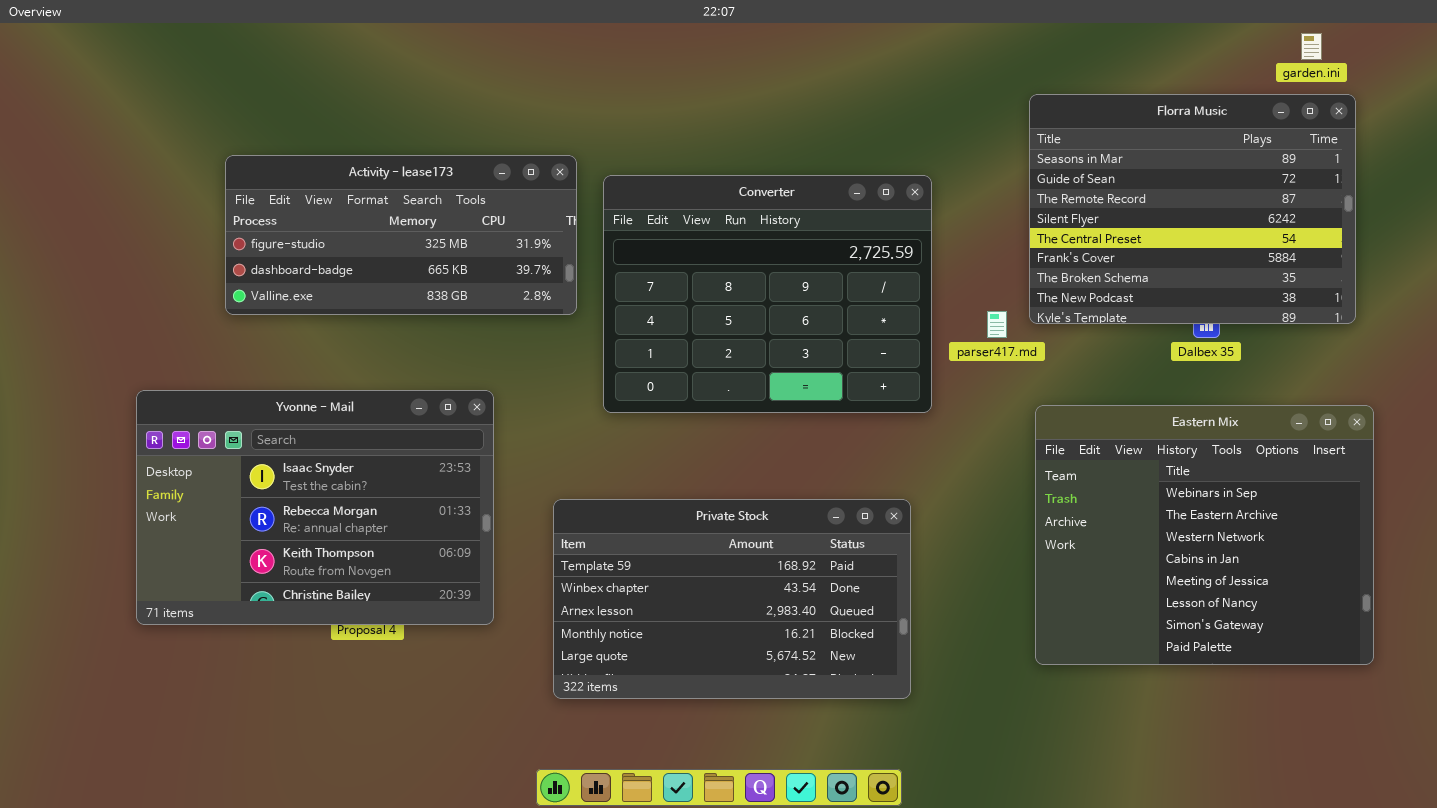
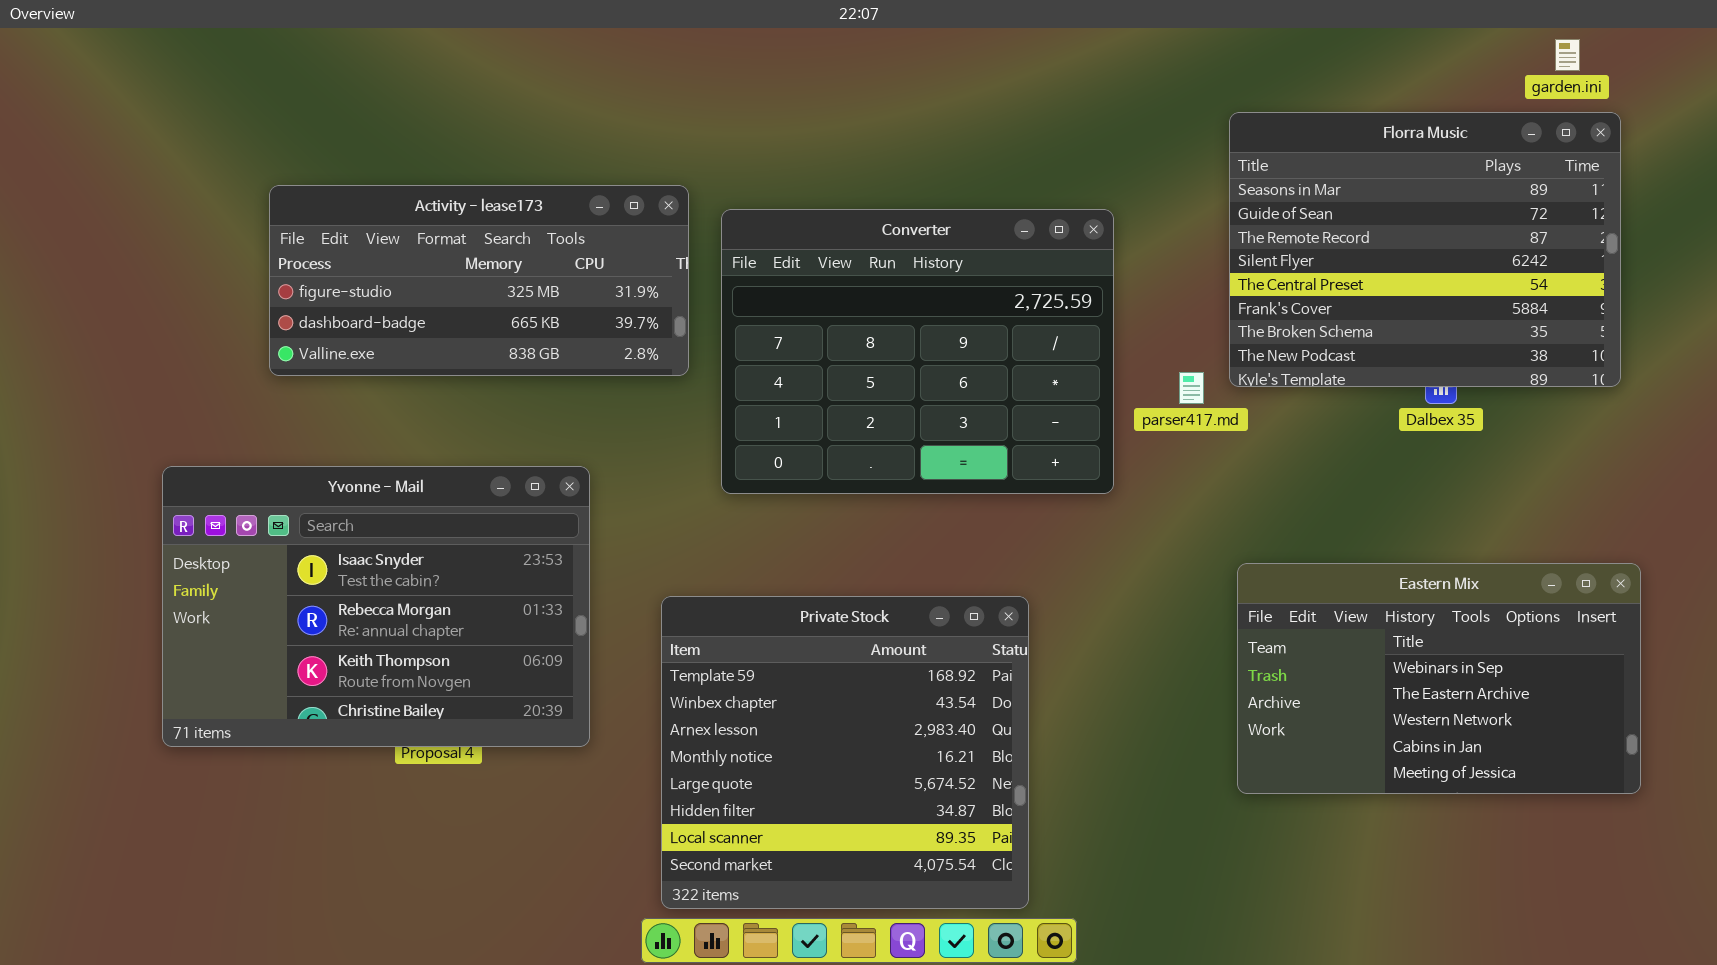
Eastern Mix: [1035,405,1374,665] -> [1237,563,1641,794], resized
Private Stock: [553,499,911,699] -> [661,596,1029,909], resized

